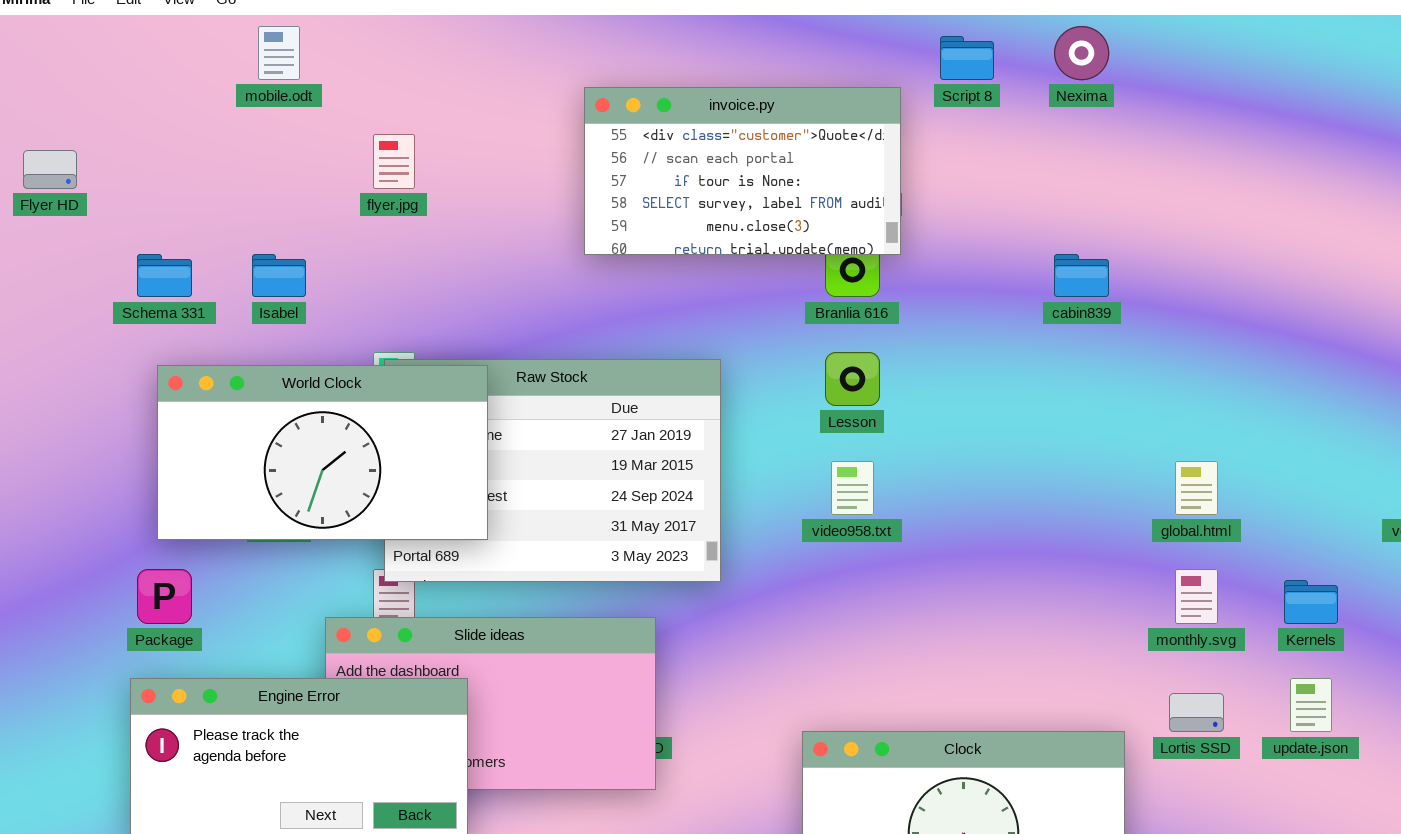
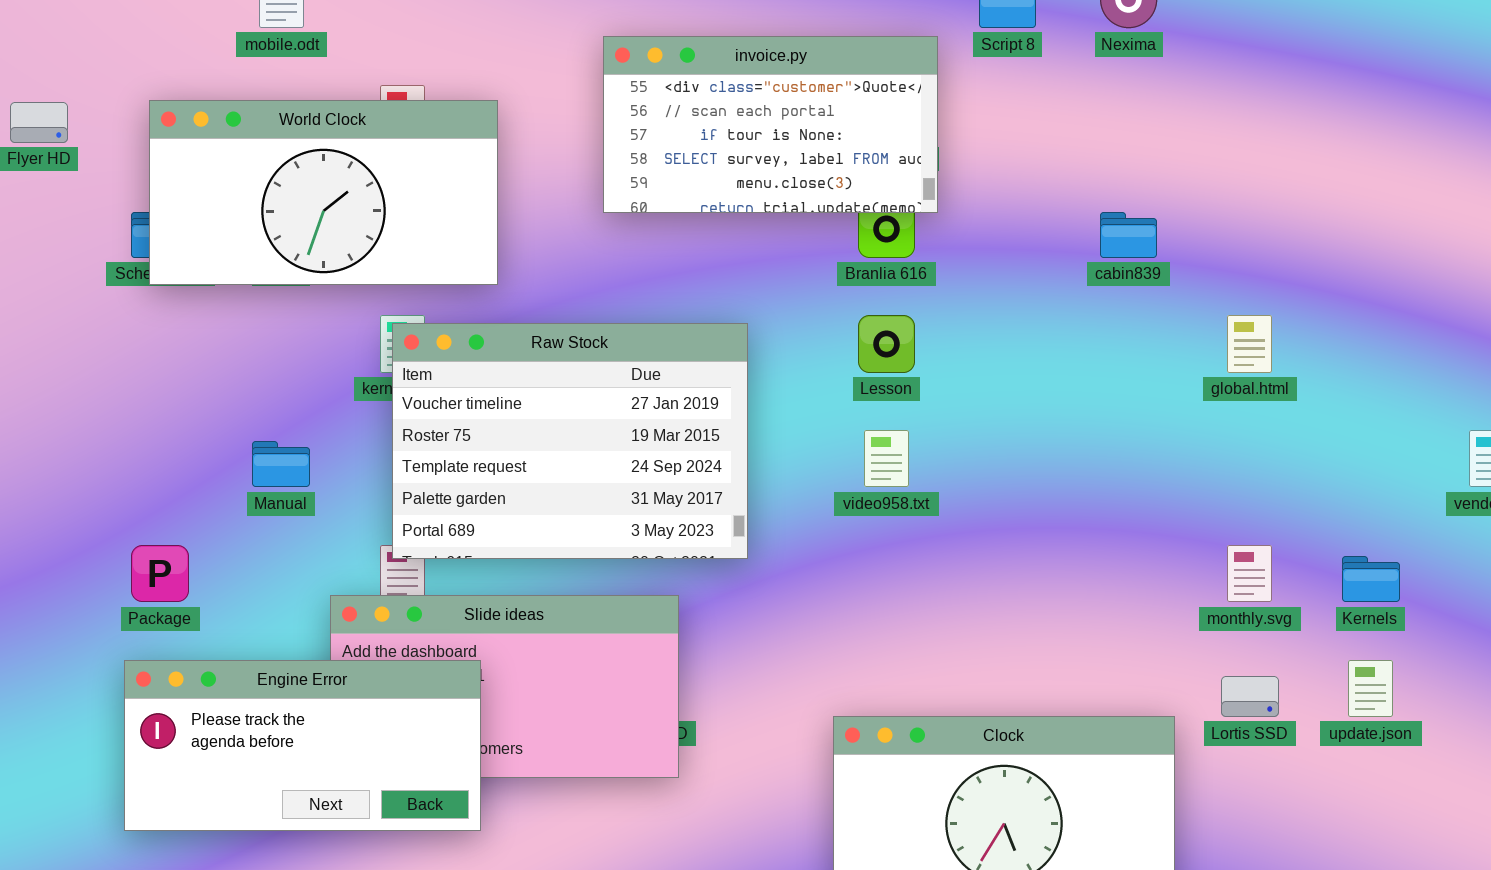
World Clock: [157,365,488,540] -> [149,100,498,285], moved
global.html: [1175,461,1218,515] -> [1227,315,1272,373], moved

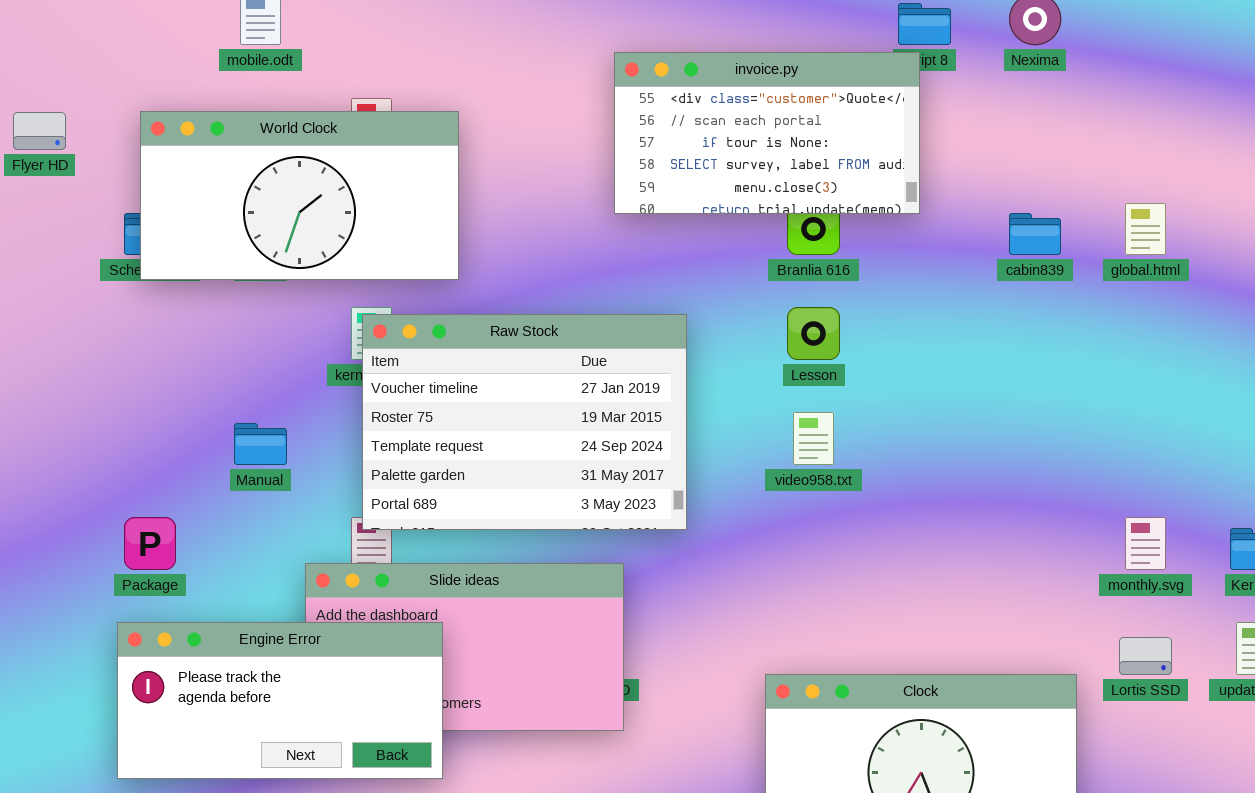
invoice.py: [603,36,938,213] -> [614,52,920,214], moved
global.html: [1227,315,1272,373] -> [1125,203,1166,255], moved

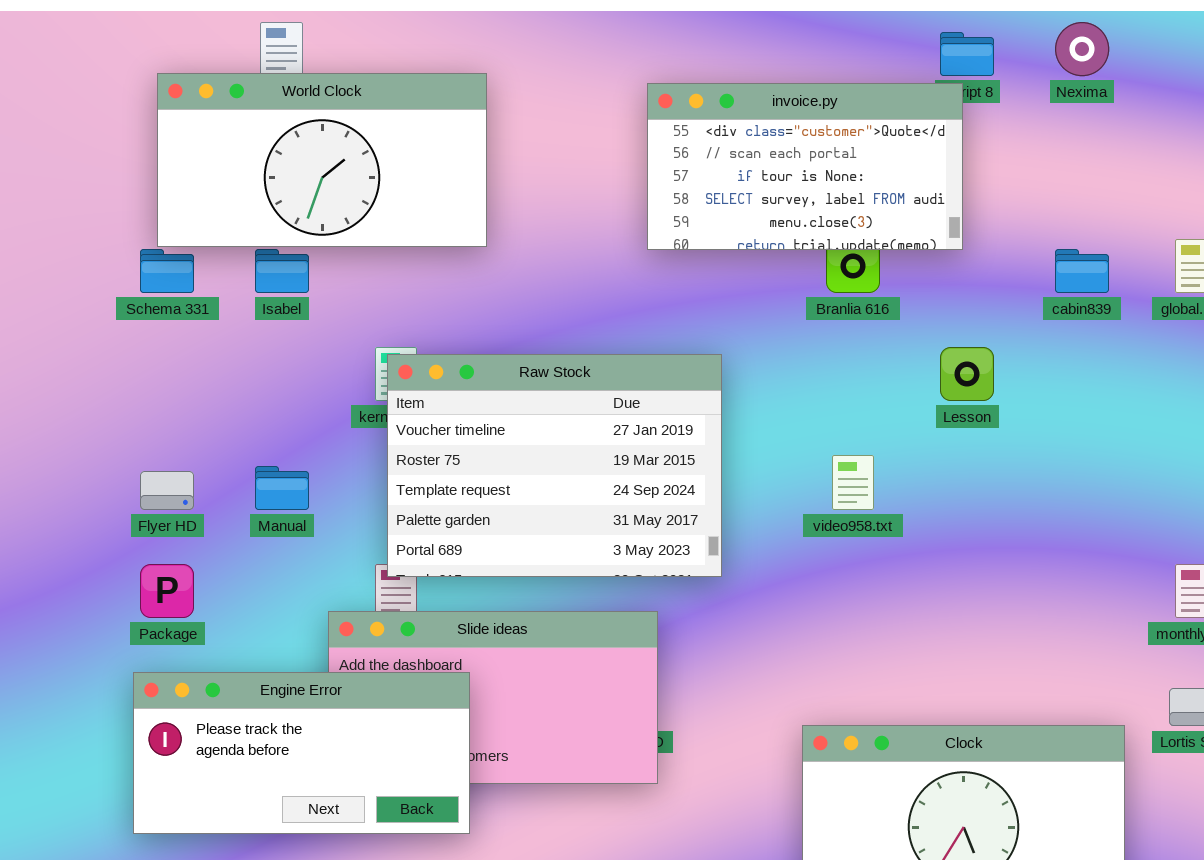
World Clock: [140,111,459,280] -> [157,73,487,247], moved
Flyer HD: [13,112,66,150] -> [140,471,194,510], moved
Lesson: [787,307,840,360] -> [940,347,994,401], moved

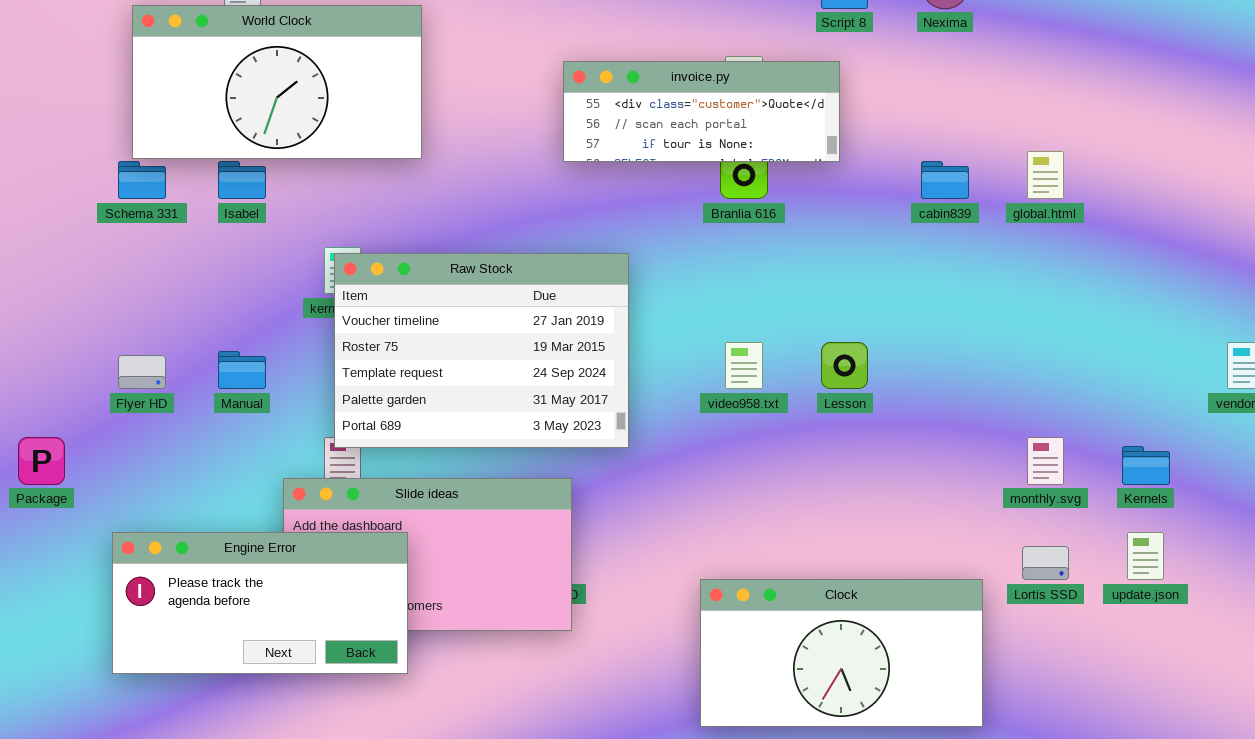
invoice.py: [647,83,963,250] -> [563,61,840,162], resized
Lesson: [940,347,994,401] -> [821,342,868,389], moved
Package: [140,564,194,618] -> [18,437,65,485], moved

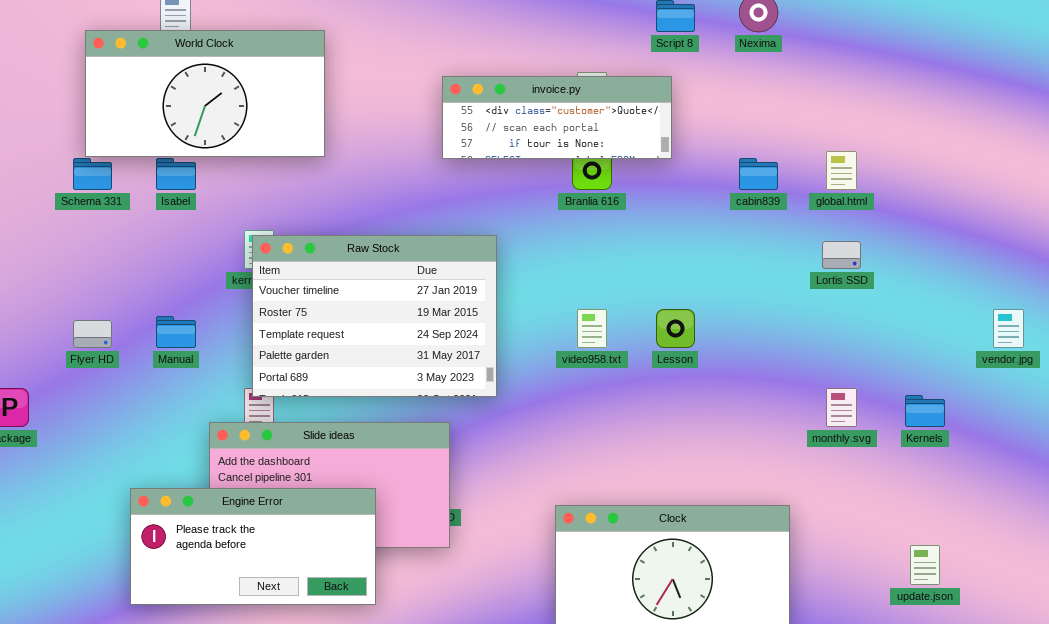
Engine Error: [112,532,408,674] -> [130,488,376,605], moved
update.json: [1127,532,1164,580] -> [910,545,940,585], moved
Lortis SSD: [1022,546,1069,580] -> [822,241,861,269], moved

